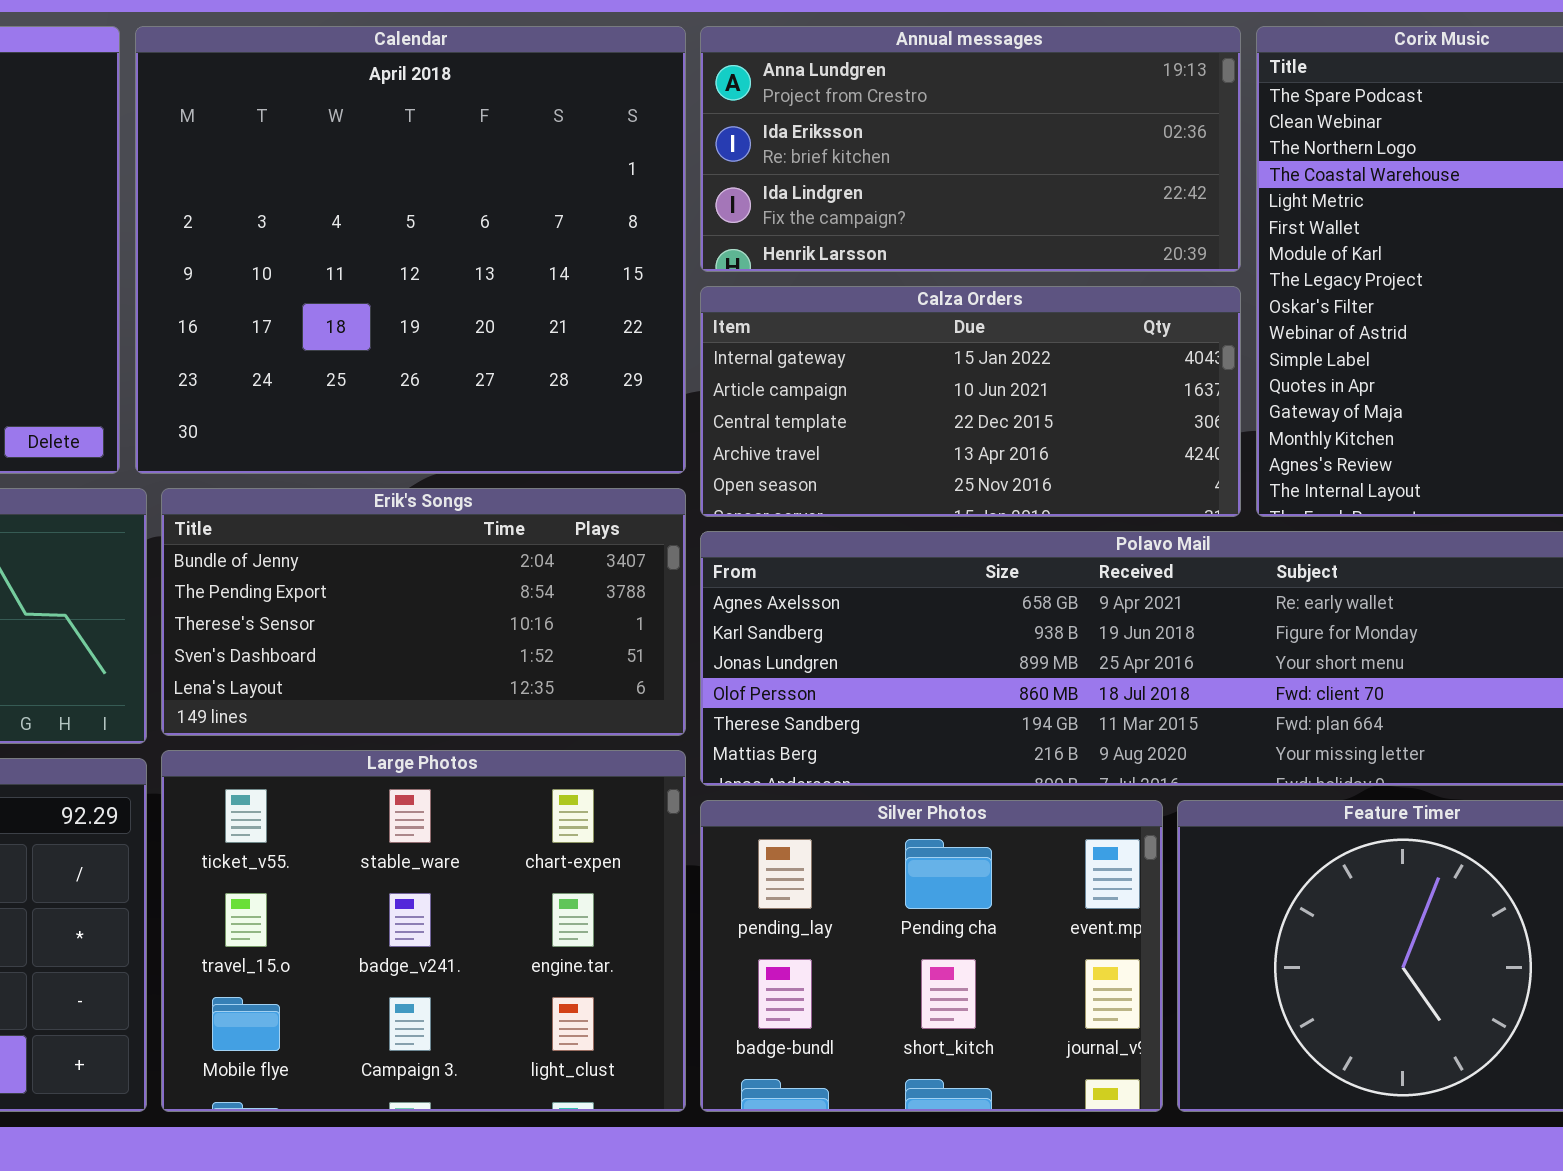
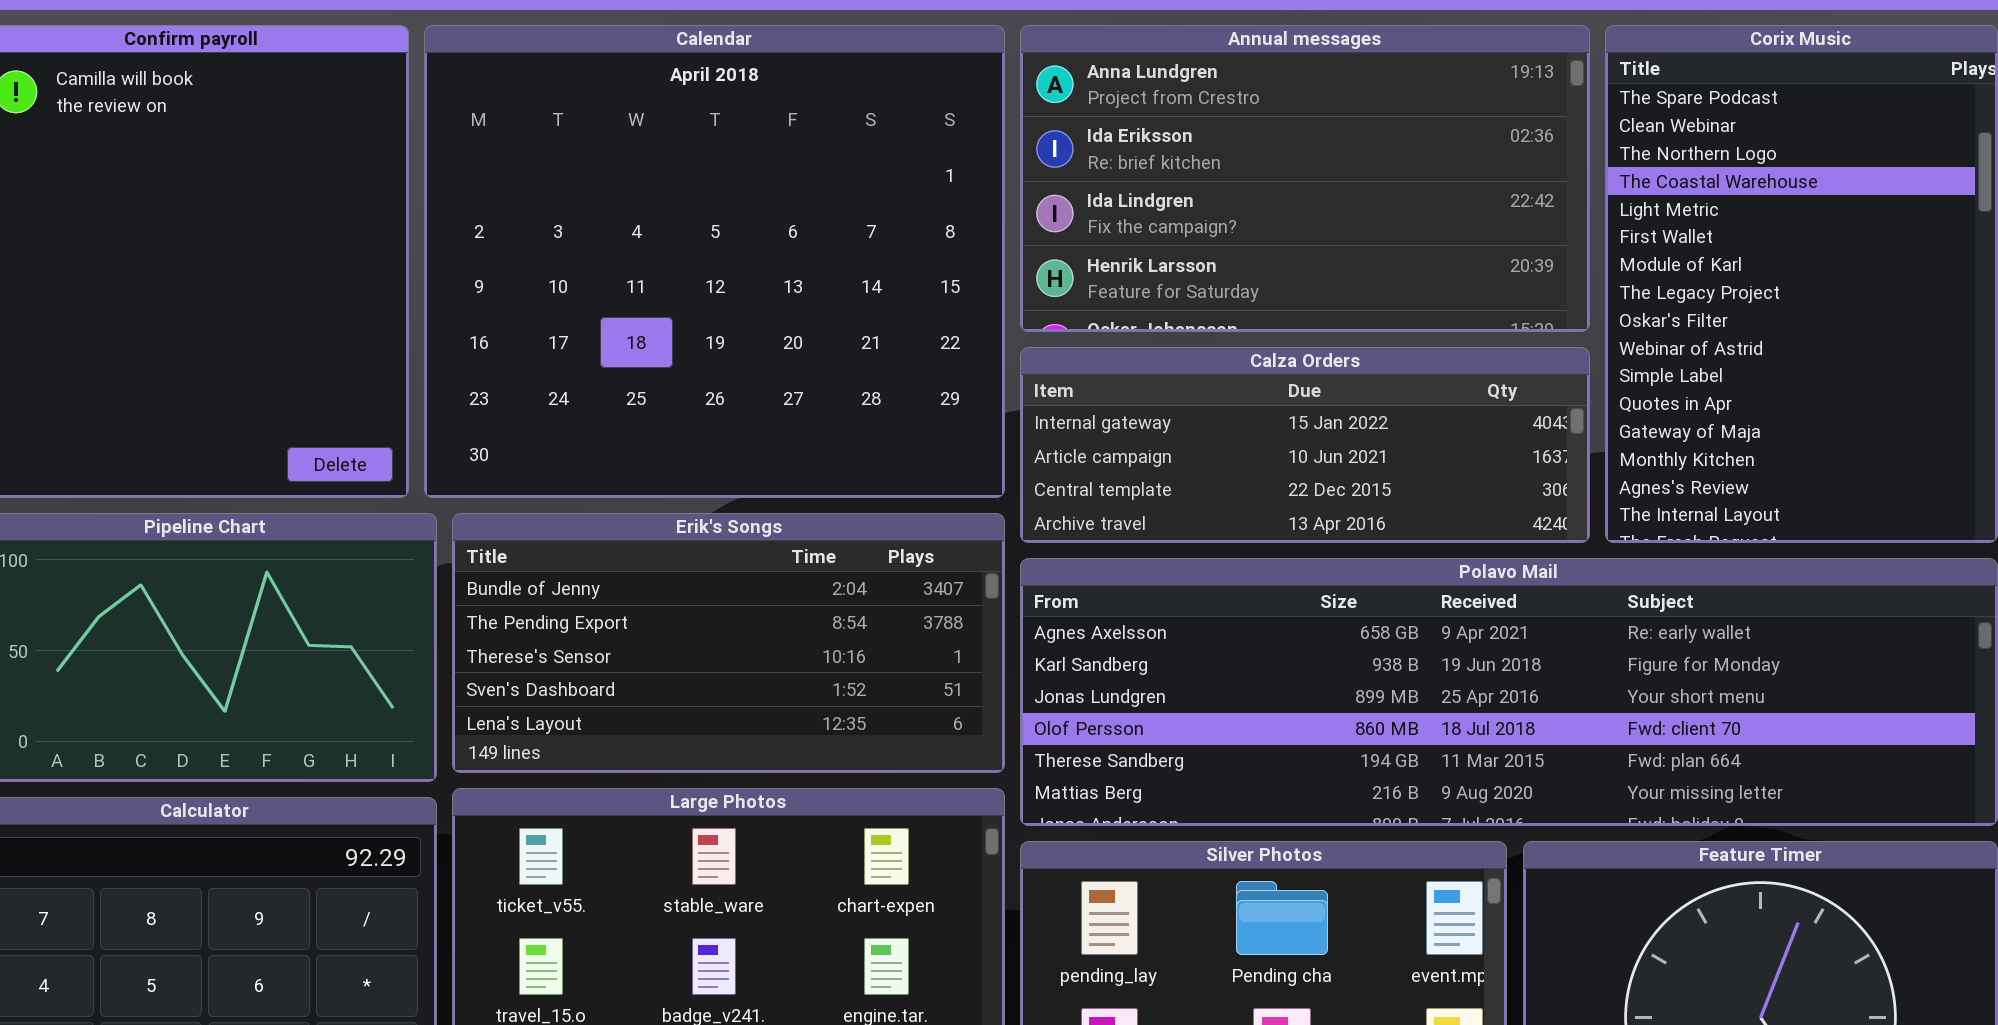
Annual messages: [700,26,1241,272] -> [1020,25,1590,332], resized
Calza Orders: [700,286,1241,517] -> [1020,347,1590,543], resized

